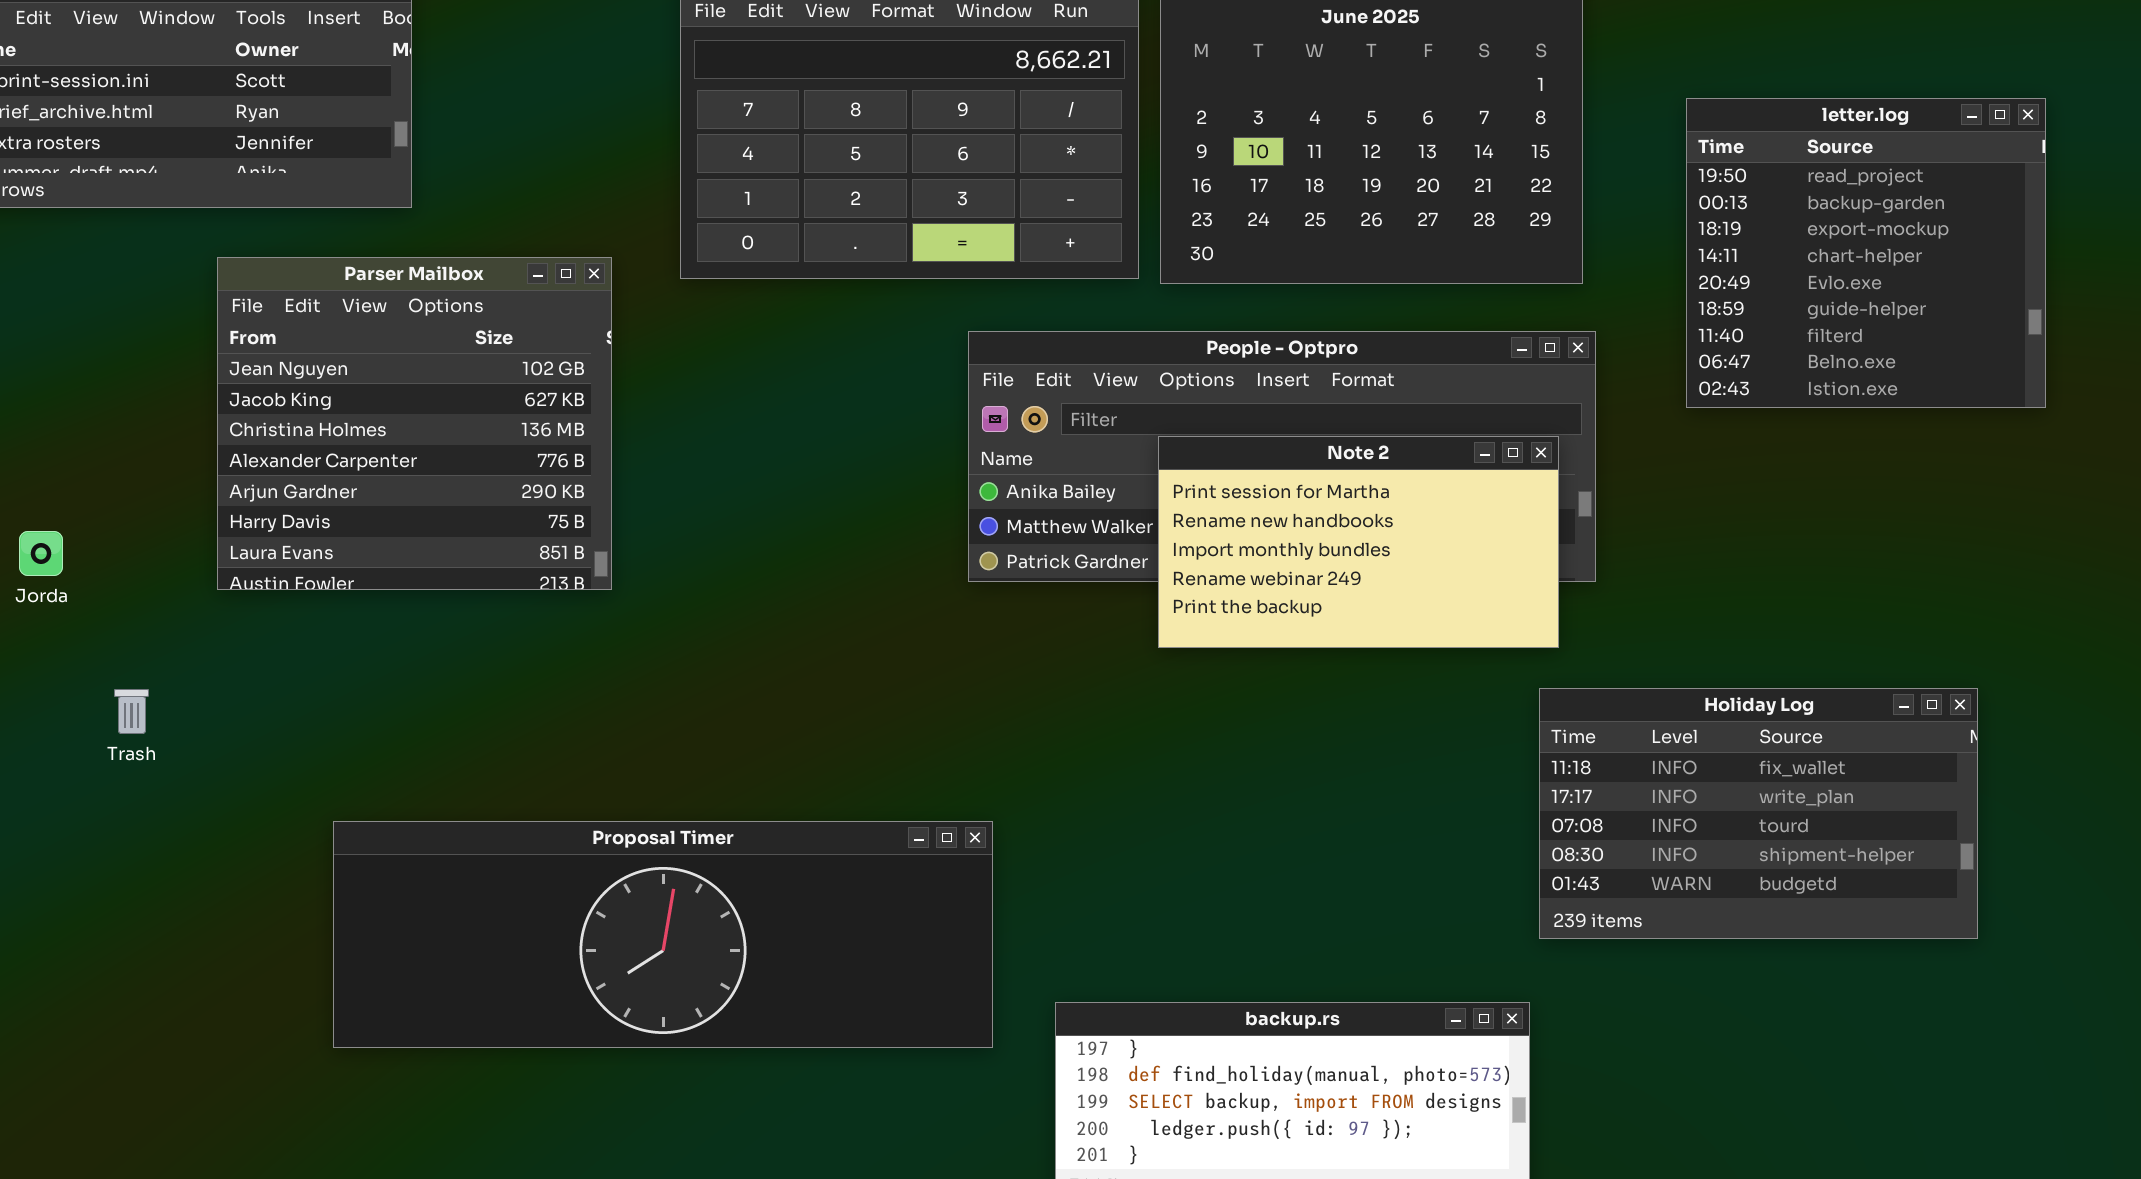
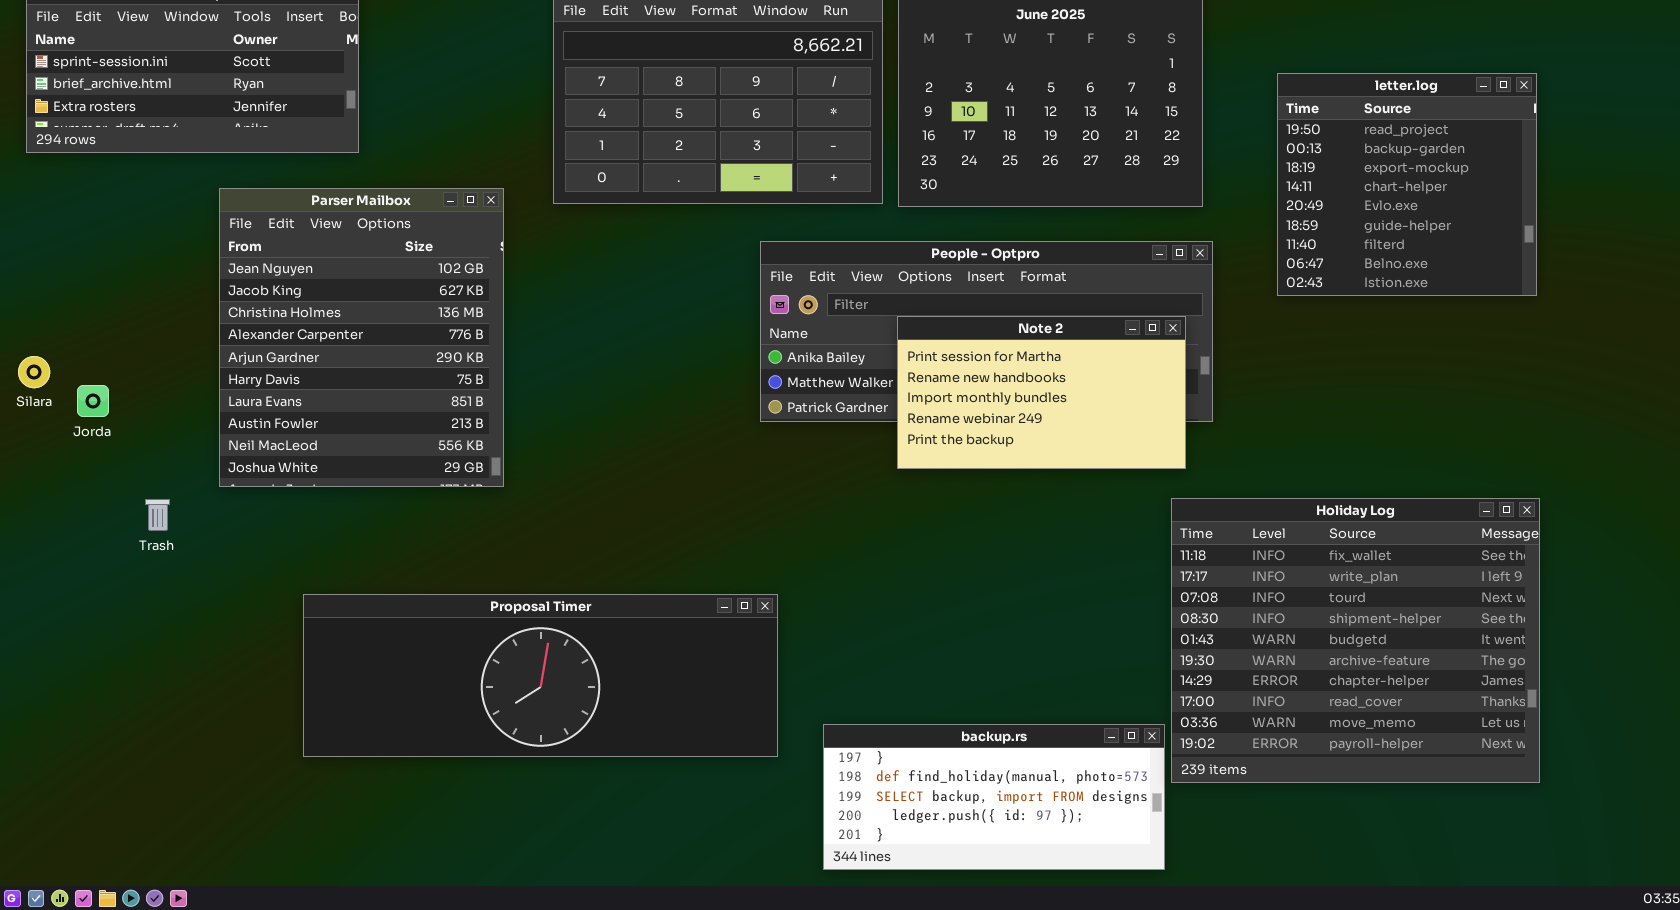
Parser Mailbox: [217,257,612,590] -> [219,188,504,487], resized
Holiday Log: [1539,688,1978,939] -> [1171,498,1540,783], resized

